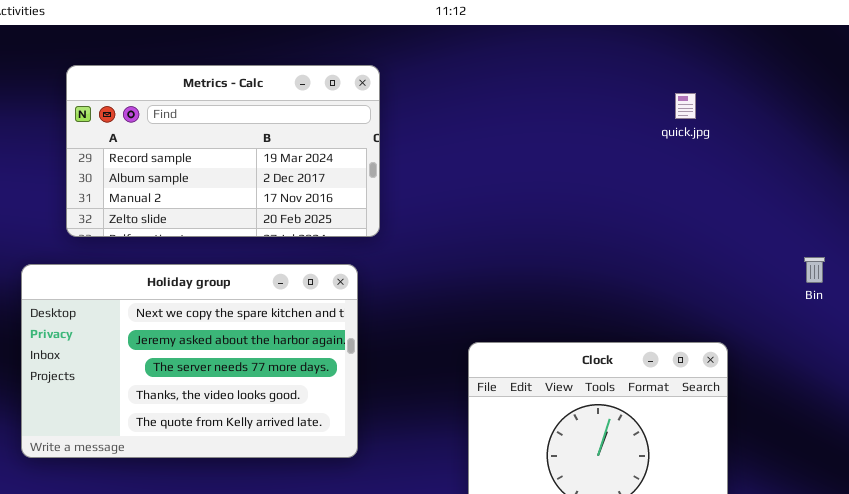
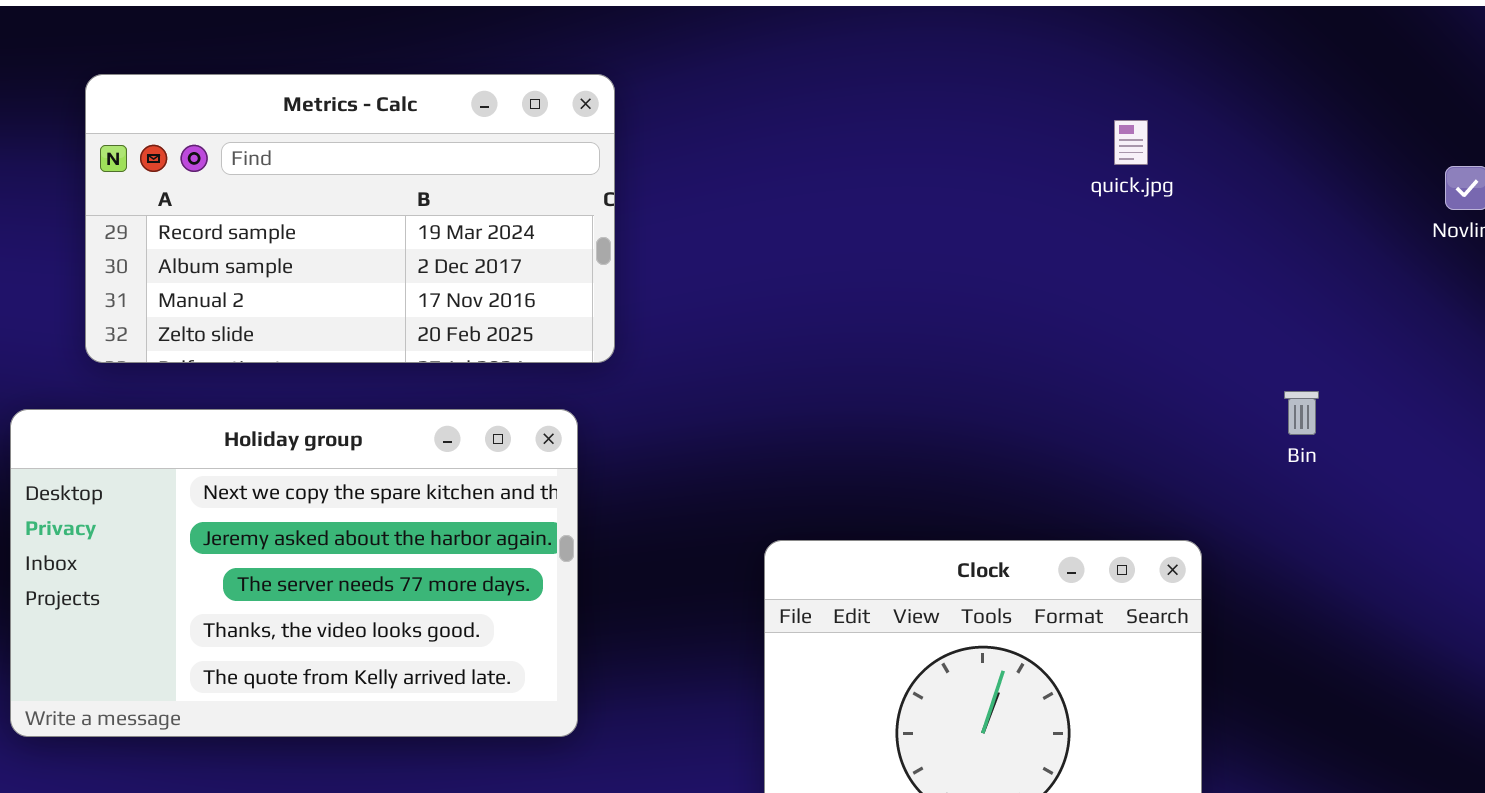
Bin: [804,257,825,283] -> [1284,391,1319,435], moved

